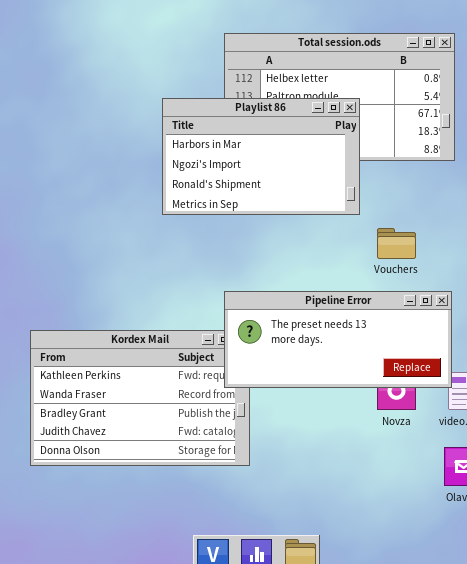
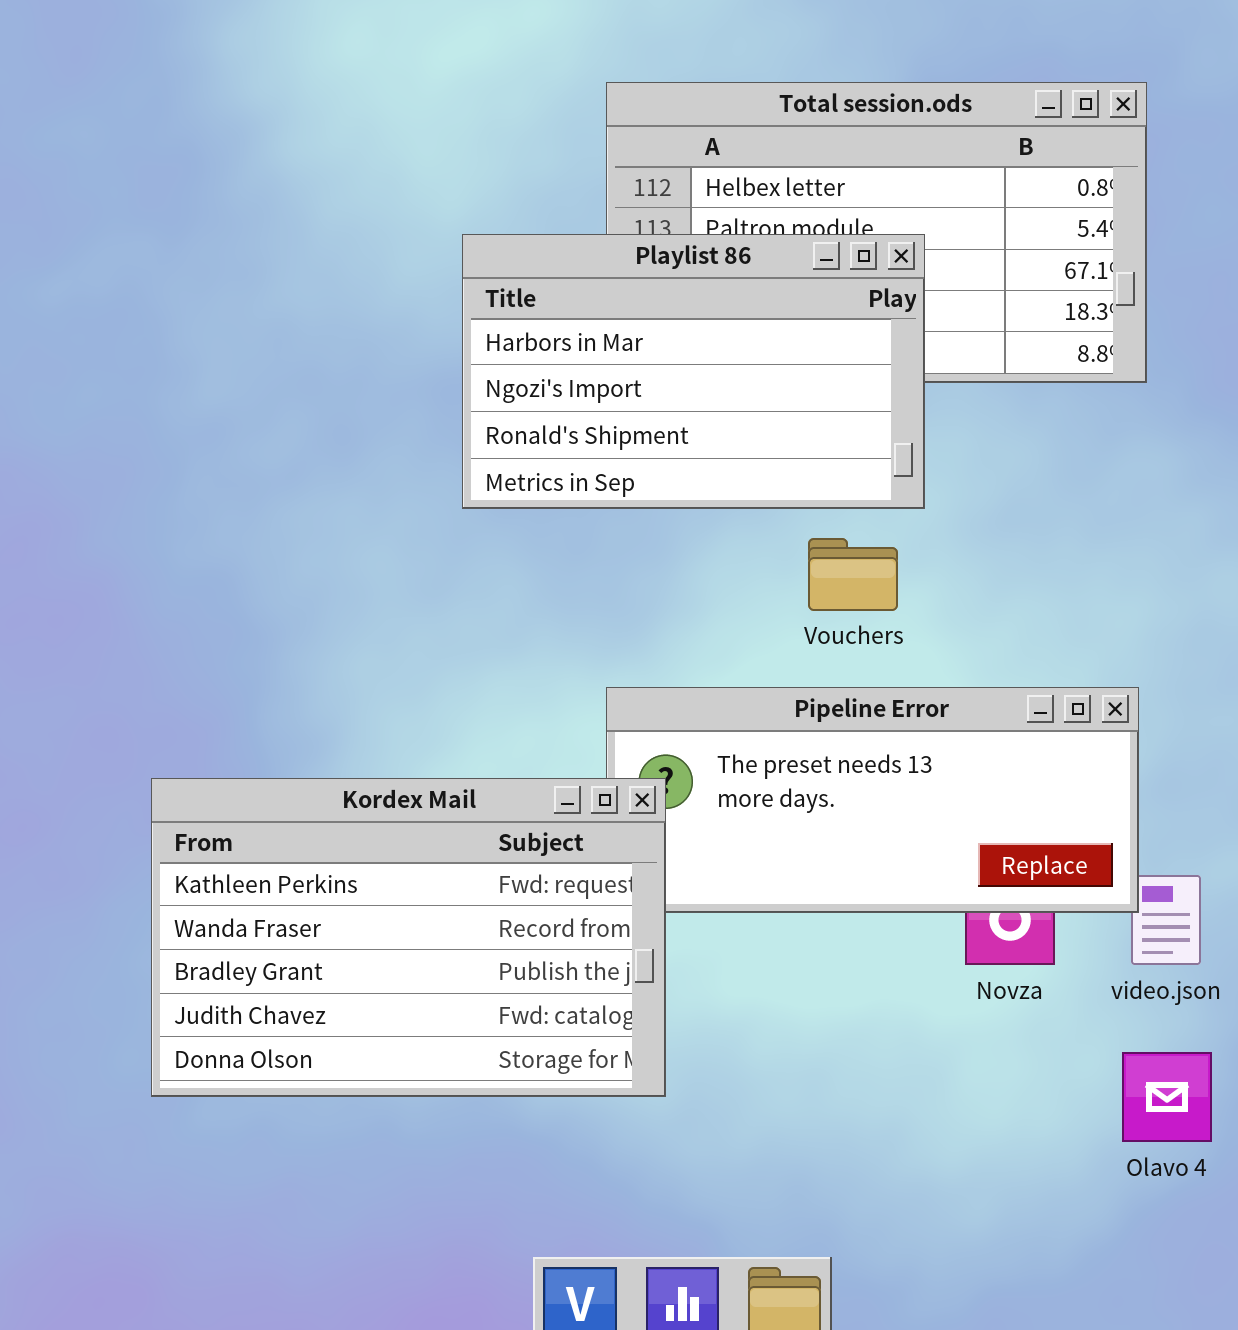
Vouchers: [377,228,416,259] -> [808,538,898,611], moved
Kordex Mail: [30,330,250,466] -> [151,778,666,1097], raised

